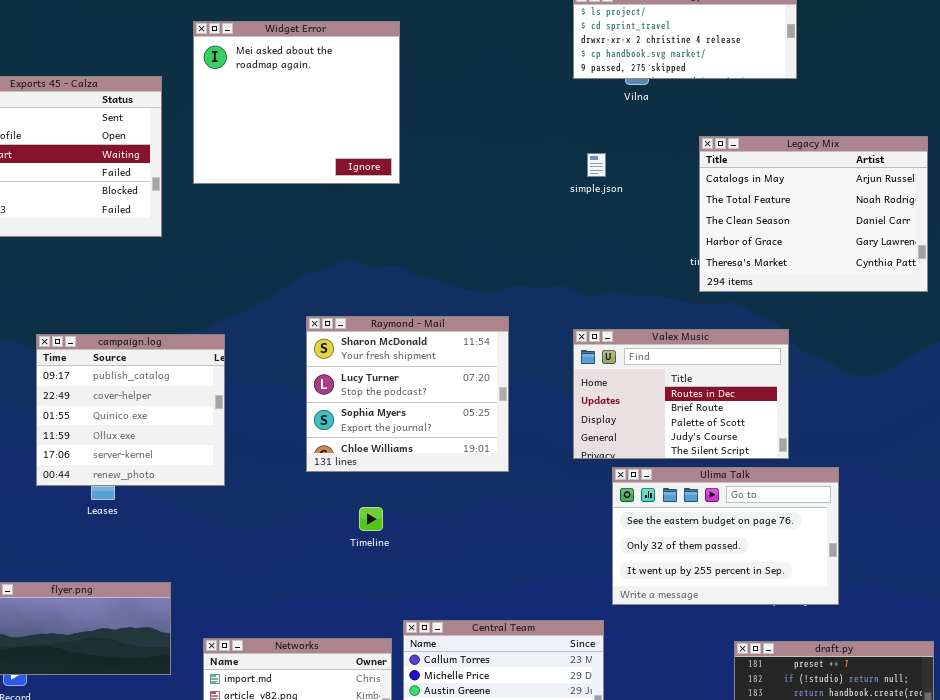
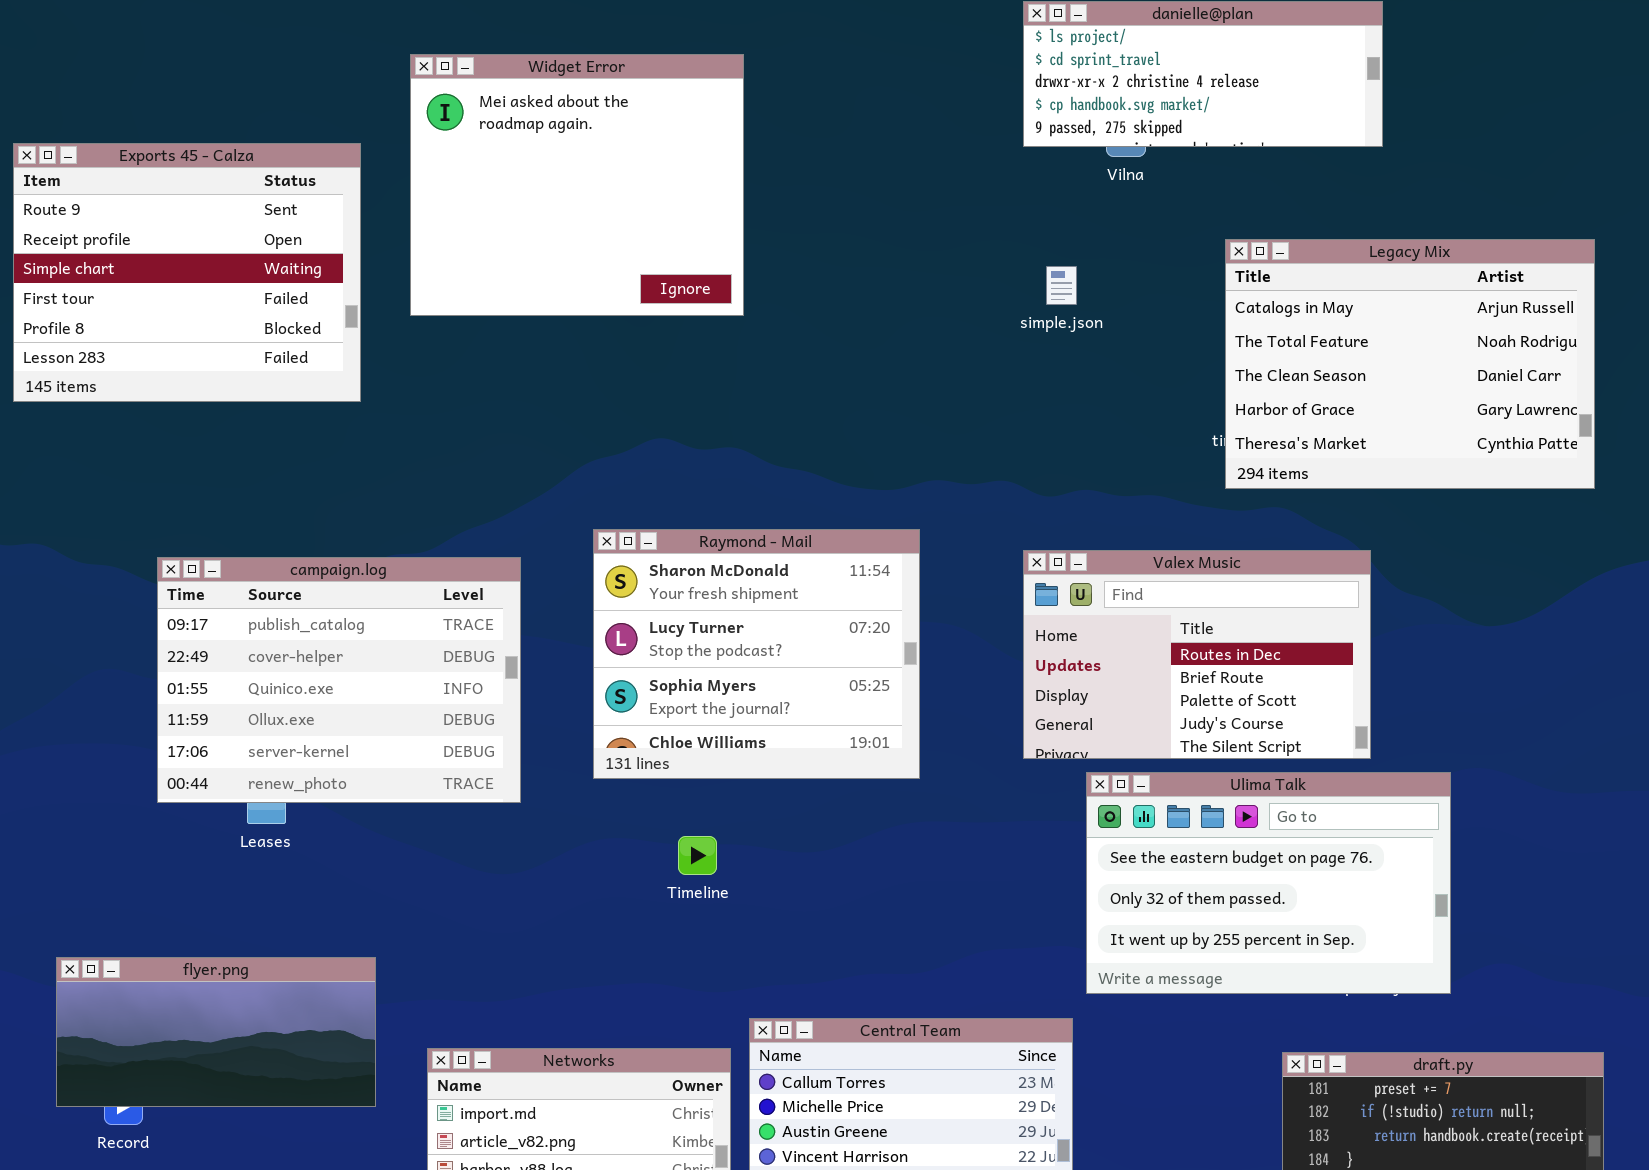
campaign.log: [36,334,225,486] -> [157,557,521,803], resized

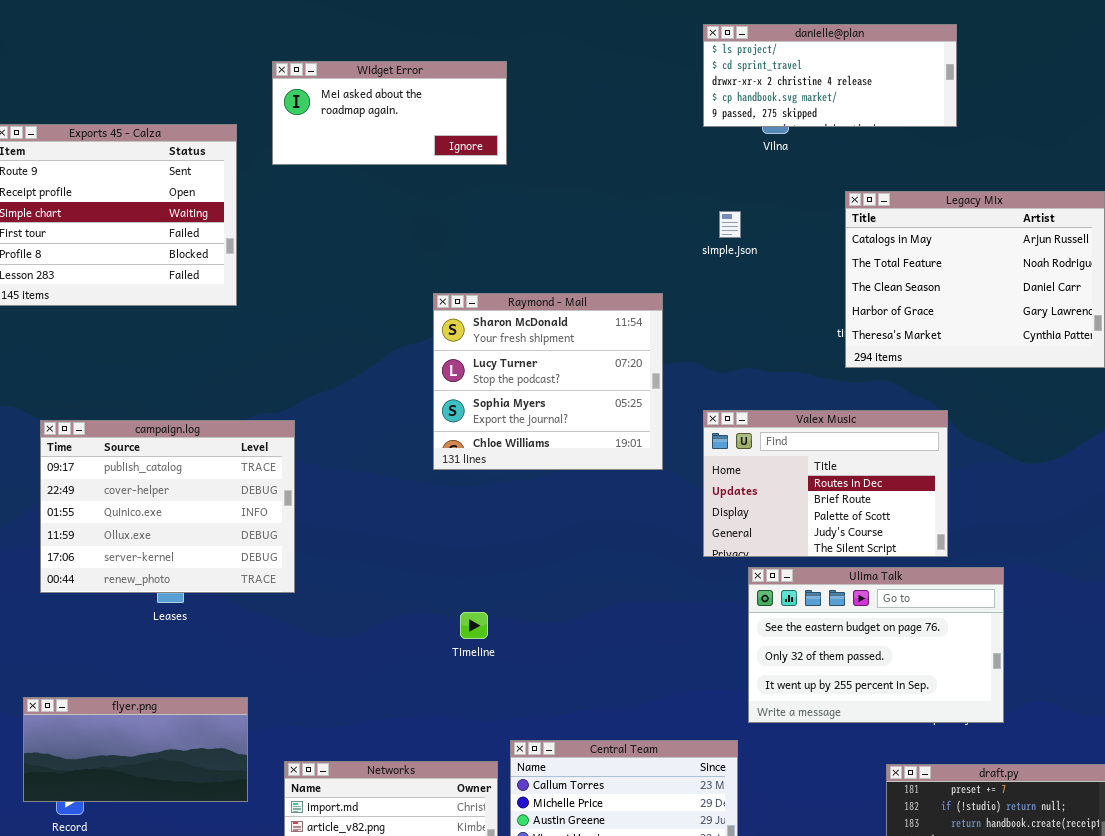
Widget Error: [410,54,744,316] -> [272,61,507,165], resized
Raymond - Mail: [593,529,920,779] -> [433,293,663,470], moved
campaign.log: [157,557,521,803] -> [40,420,295,593], moved

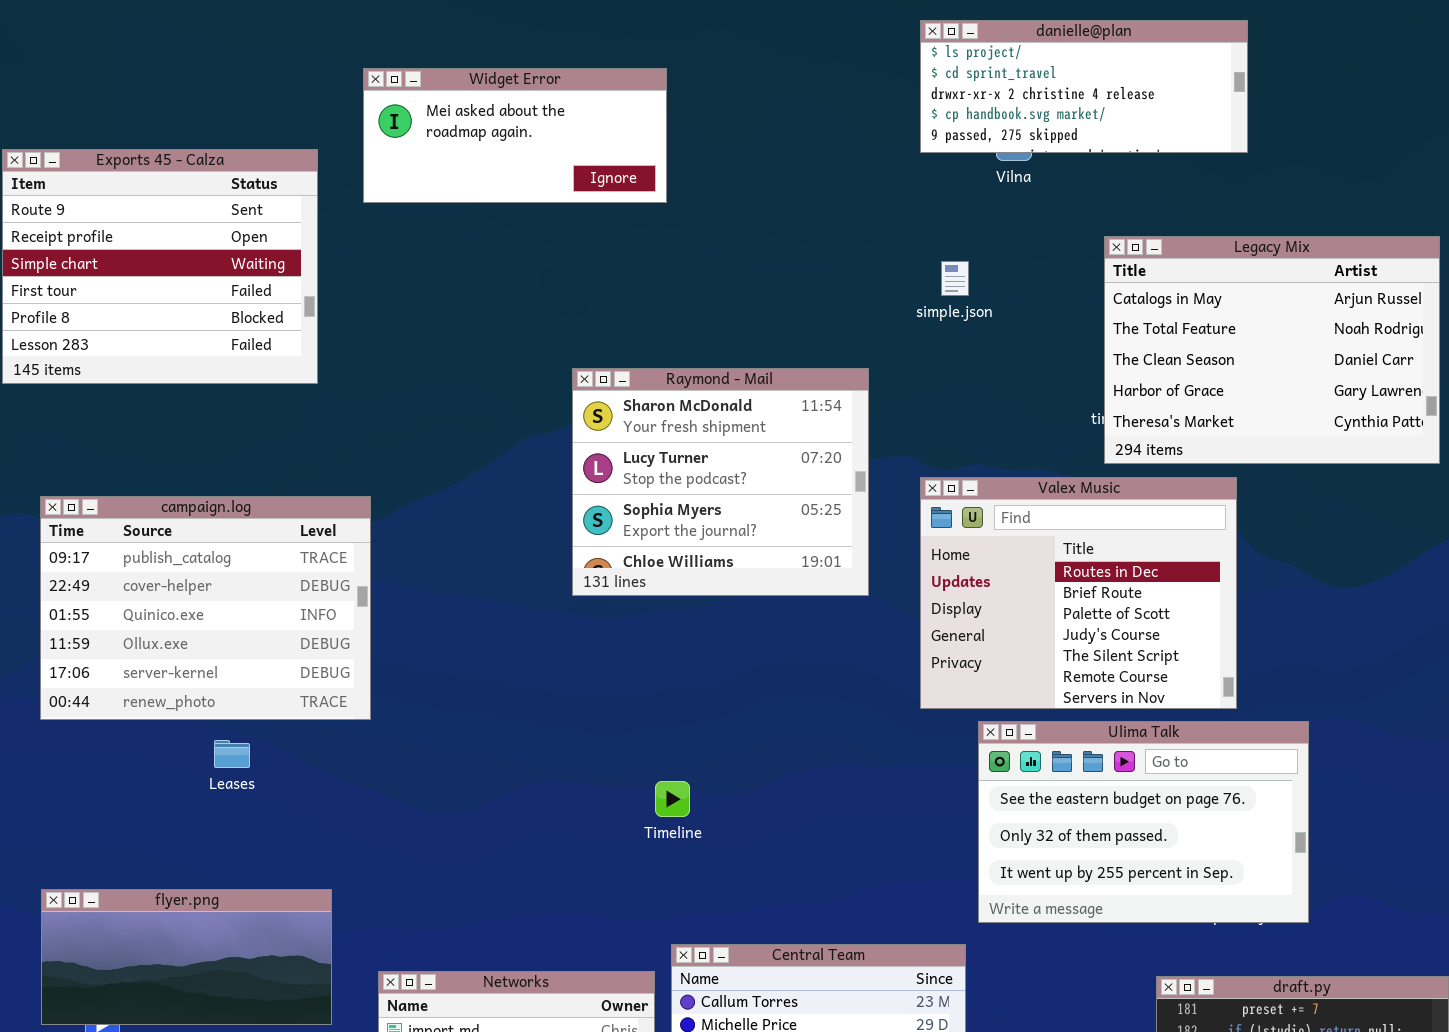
Valex Music: [703,410,948,557] -> [920,477,1237,709], resized
campaign.log: [40,420,295,593] -> [40,496,371,720], moved
Timeline: [460,612,488,639] -> [655,781,690,817], moved

